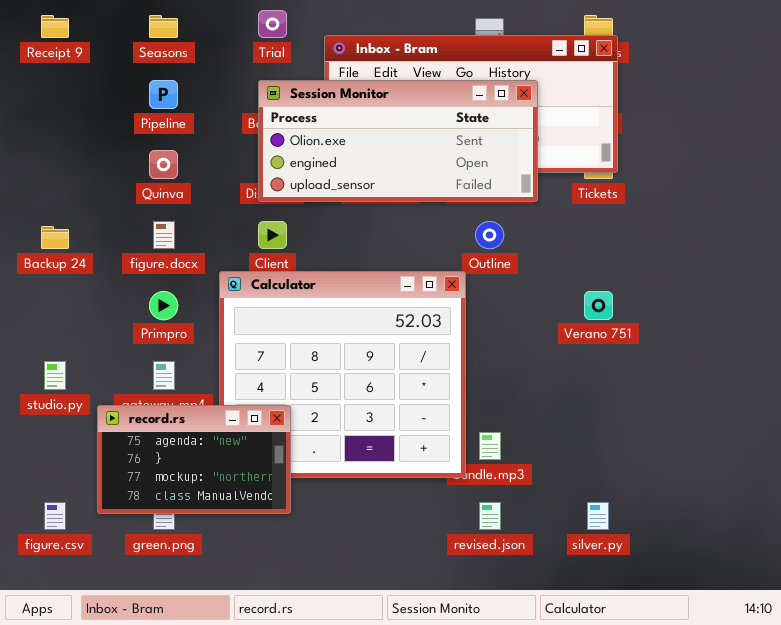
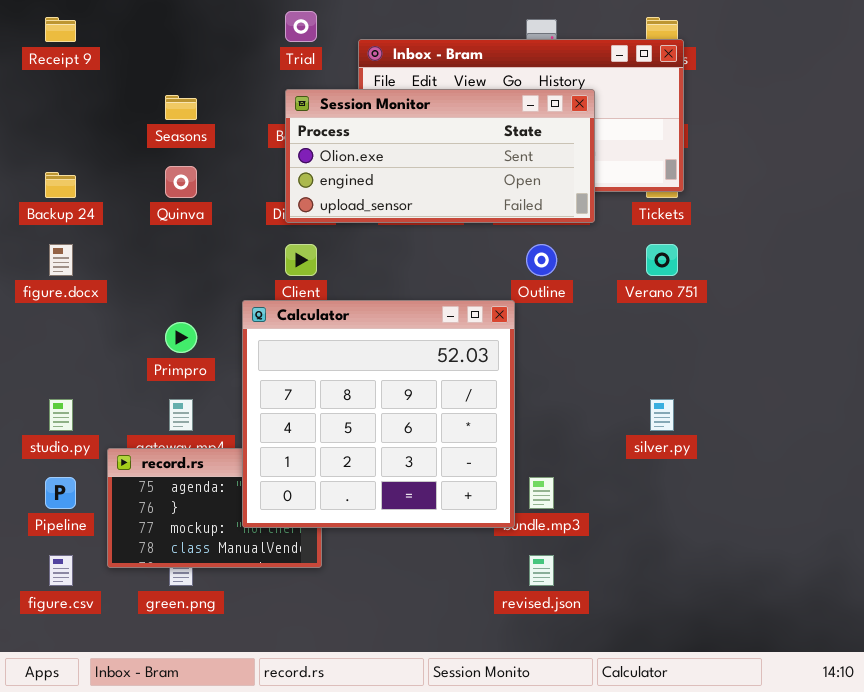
Seasons: [149,15,178,38] -> [165,95,197,120], moved
Pipeline: [149,80,178,109] -> [45,477,76,509], moved
figure.docx: [153,221,175,249] -> [49,244,73,276], moved
Backup 24: [41,226,69,249] -> [45,172,76,198], moved
Calculator: [219,271,466,478] -> [242,300,515,528], raised
Verano 751: [584,291,613,320] -> [646,244,678,276], moved
silver.py: [587,502,609,530] -> [650,399,674,431], moved

